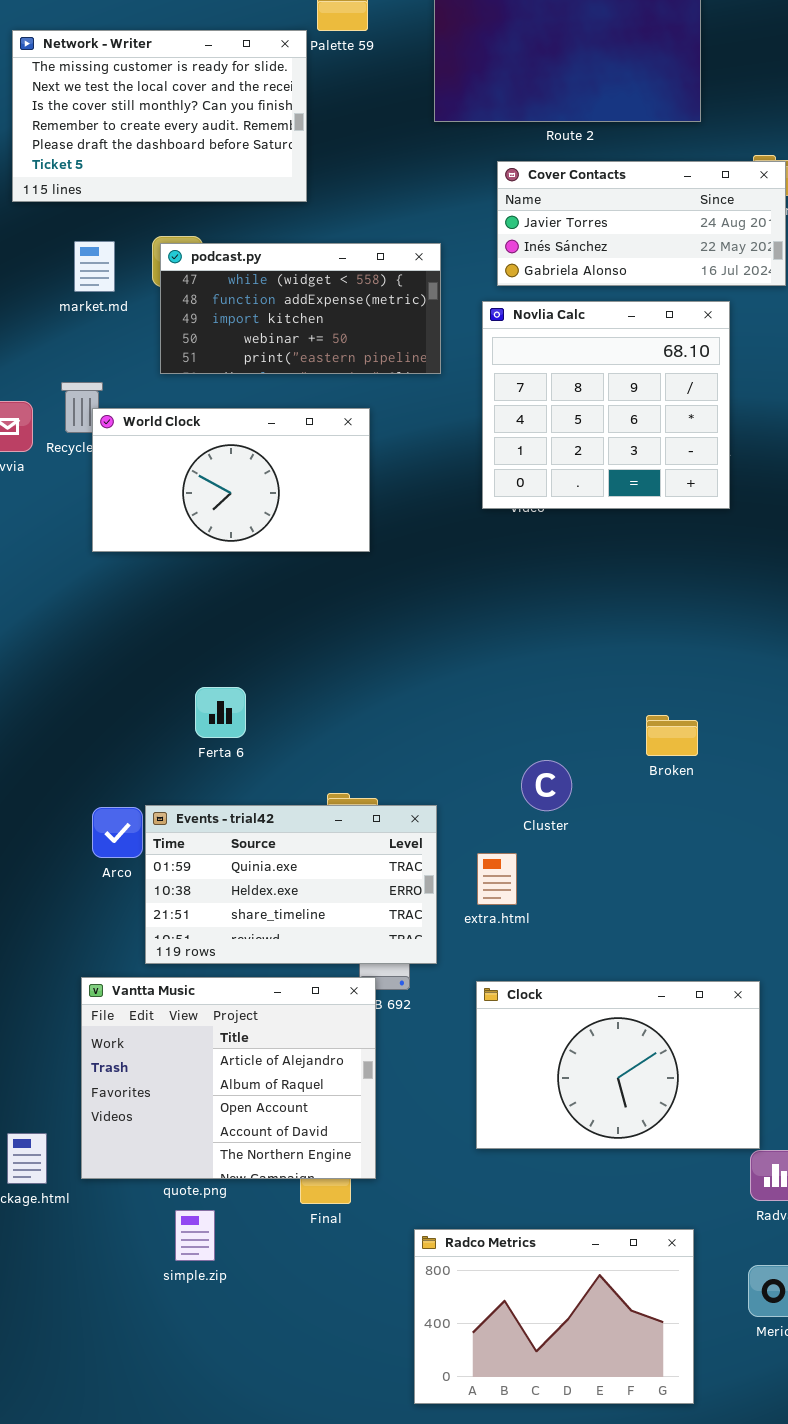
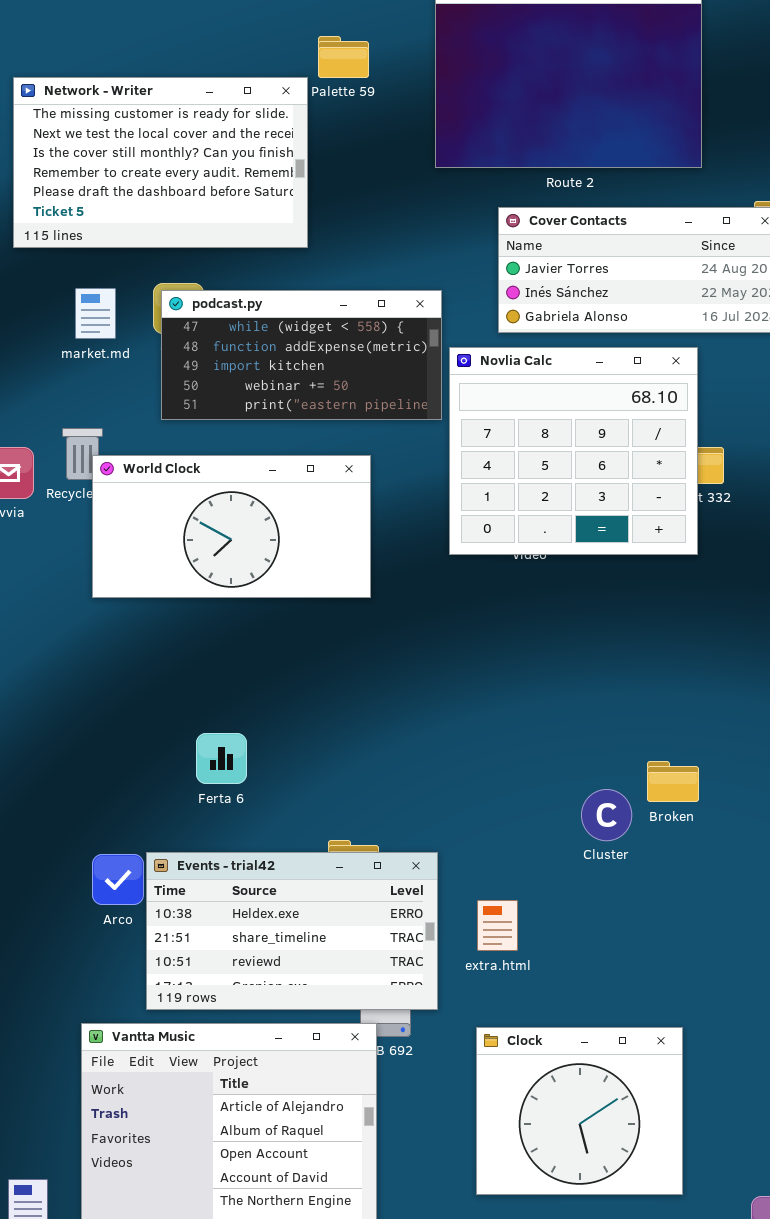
Novlia Calc: [482,301,730,509] -> [449,347,698,555], moved
Cluster: [521,760,572,811] -> [581,789,632,841], moved
Events - trial42: [145,805,437,964] -> [146,852,438,1010], scrolled down 1 row
Clock: [476,981,760,1149] -> [476,1027,683,1195], resized

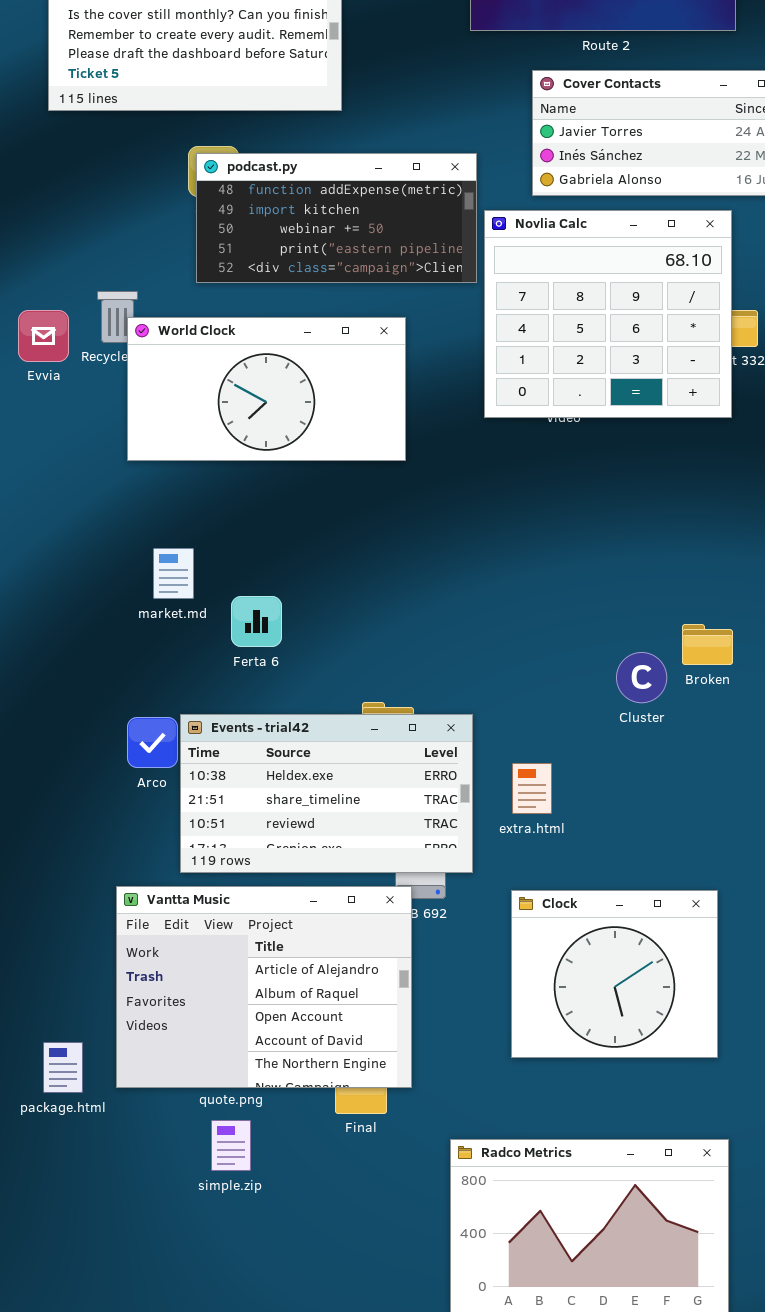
market.md: [75,288,116,339] -> [153,548,194,599], moved
podcast.py: [161,290,442,420] -> [196,153,477,283], scrolled down 1 row

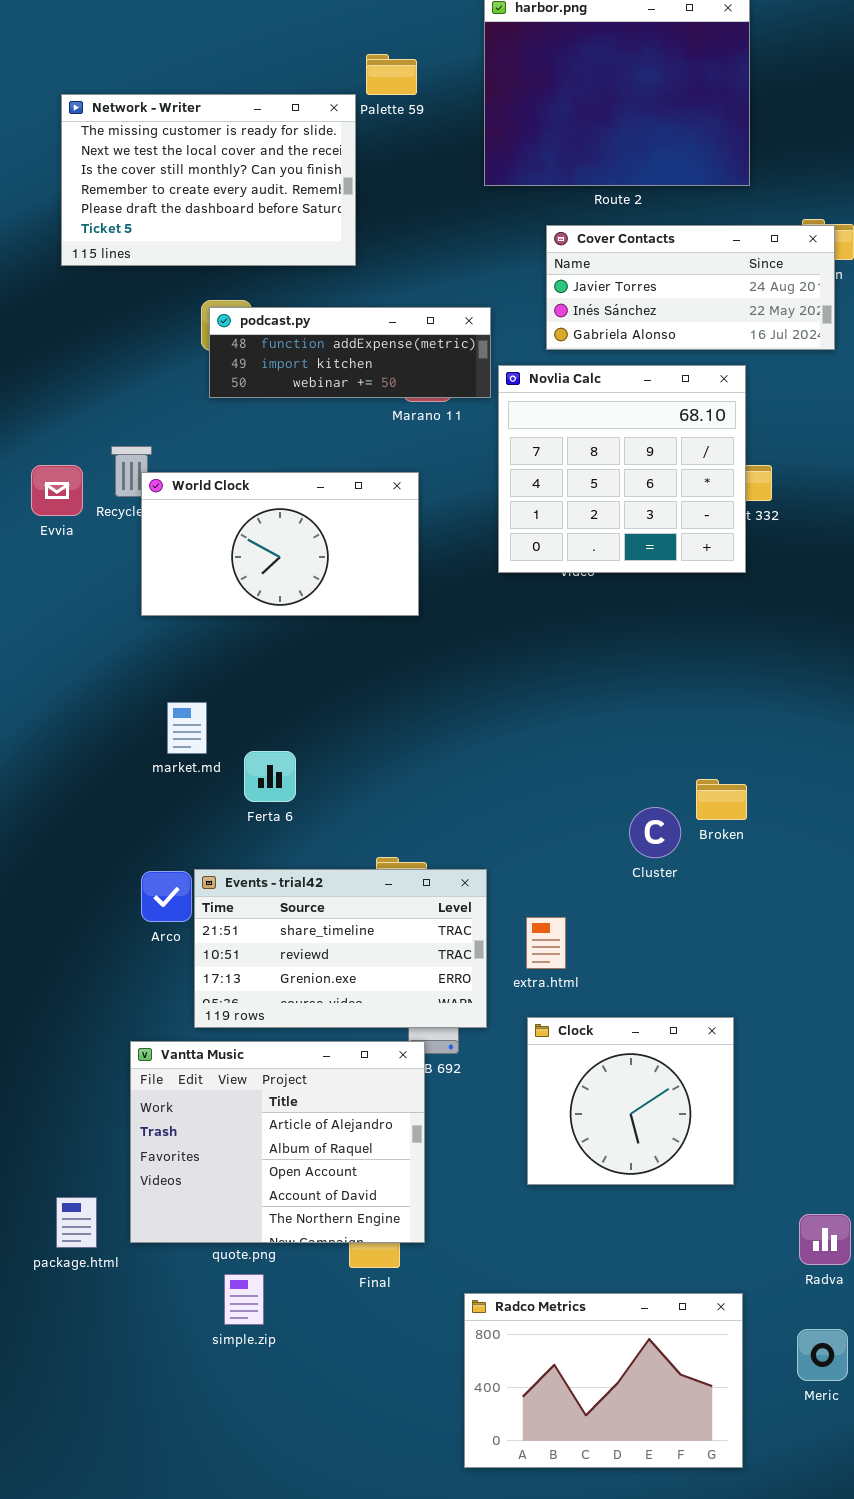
podcast.py: [196,153,477,283] -> [209,307,491,398], resized
Events - trial42: [180,714,473,873] -> [194,869,487,1028], scrolled down 1 row
Clock: [511,890,718,1058] -> [527,1017,734,1185], moved

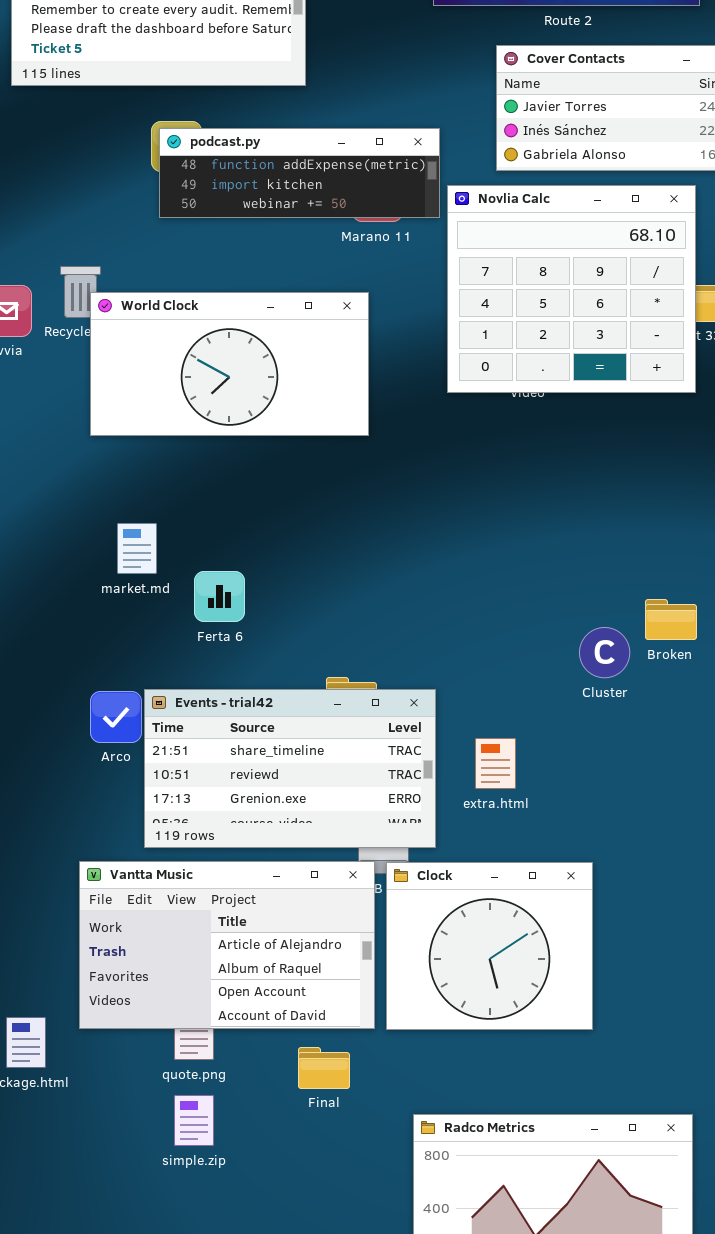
Clock: [527,1017,734,1185] -> [386,862,593,1030], moved
Vantta Music: [130,1041,425,1243] -> [79,861,375,1029], resized

